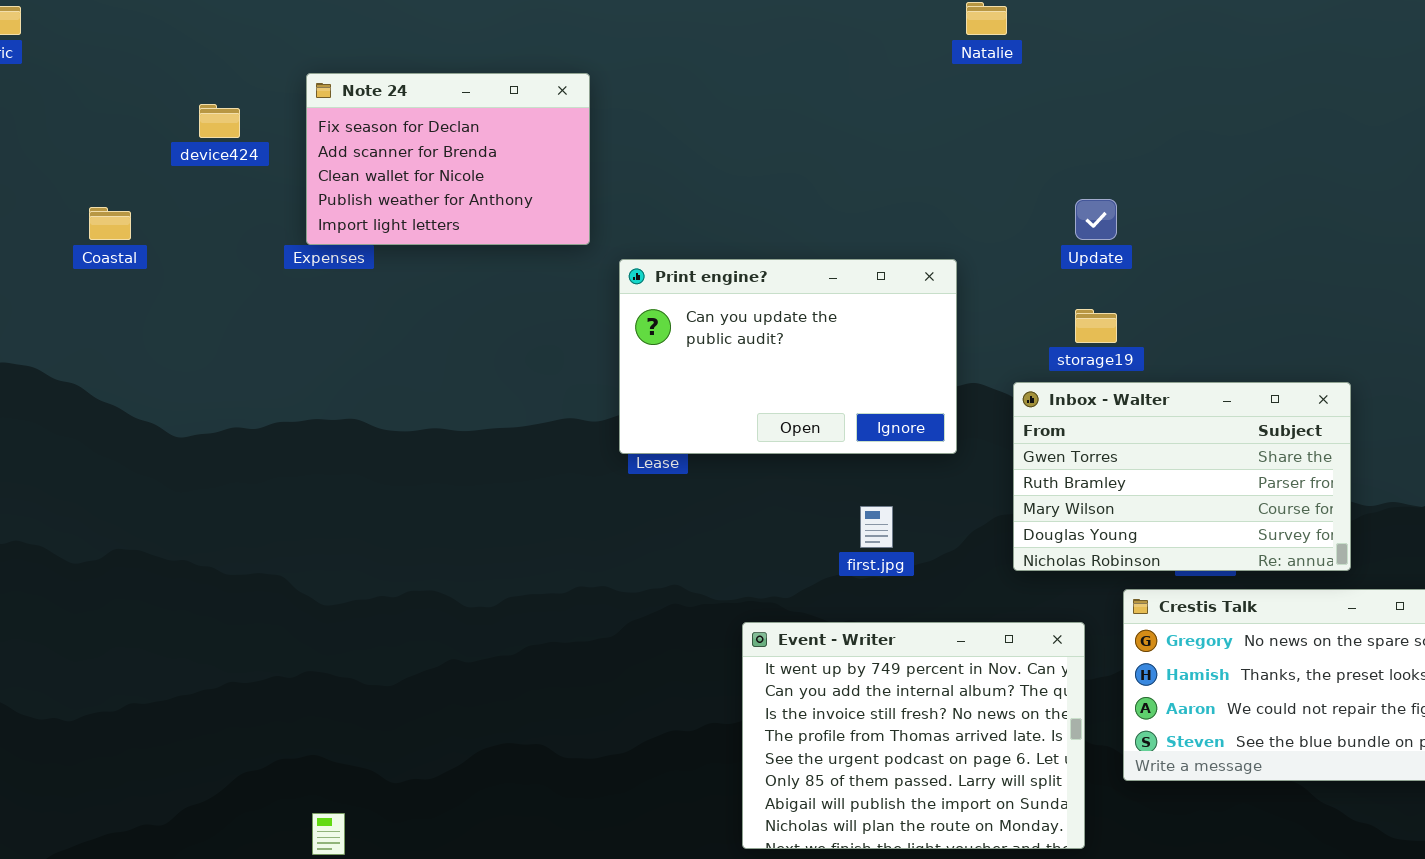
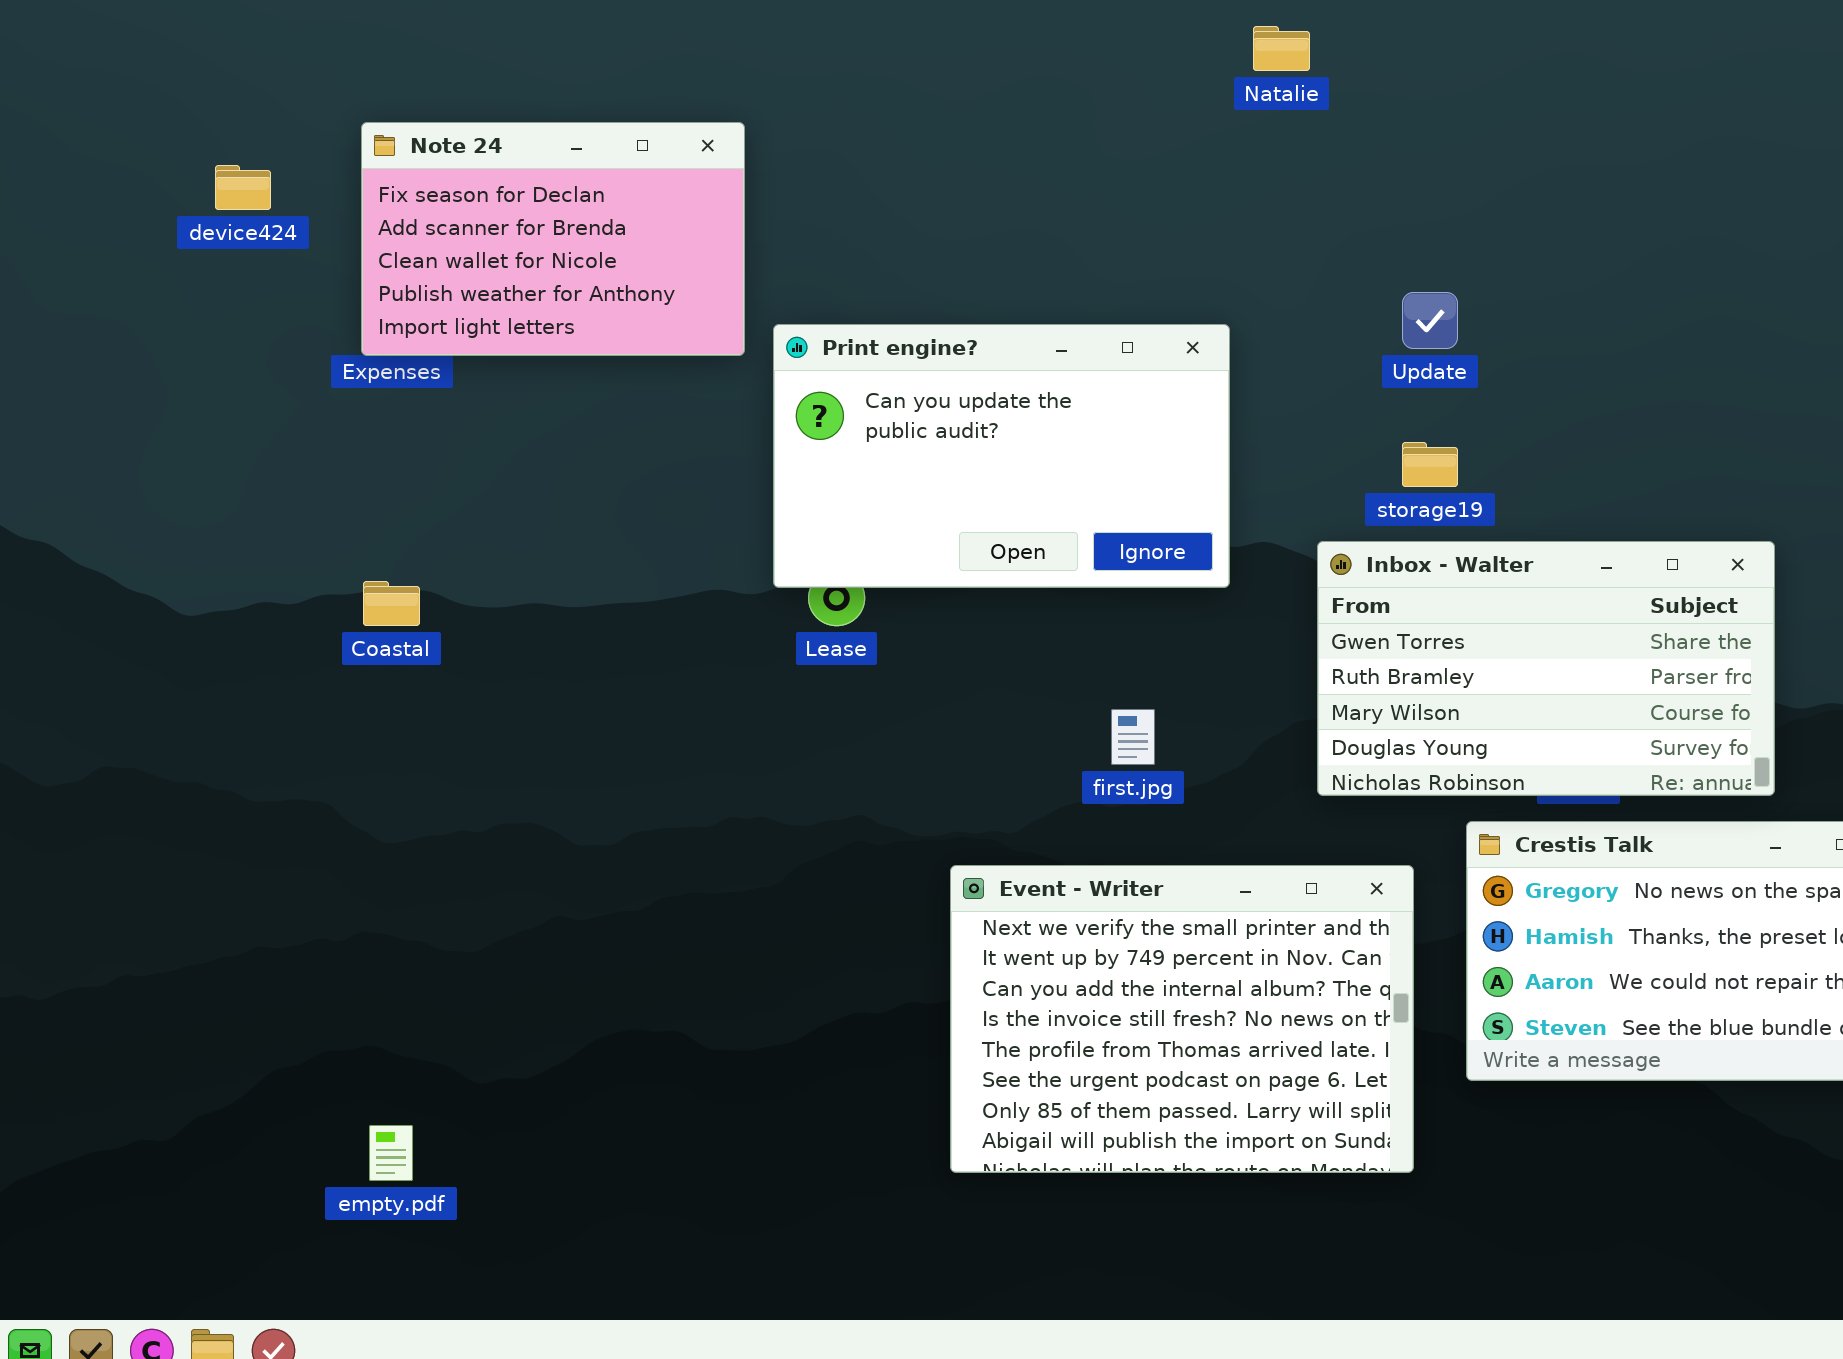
Coastal: [89,207,131,240] -> [363,581,420,626], moved
Print engine?: [619,259,957,454] -> [773,324,1230,588], moved
Event - Writer: [742,622,1085,849] -> [950,865,1414,1173], scrolled up 1 row

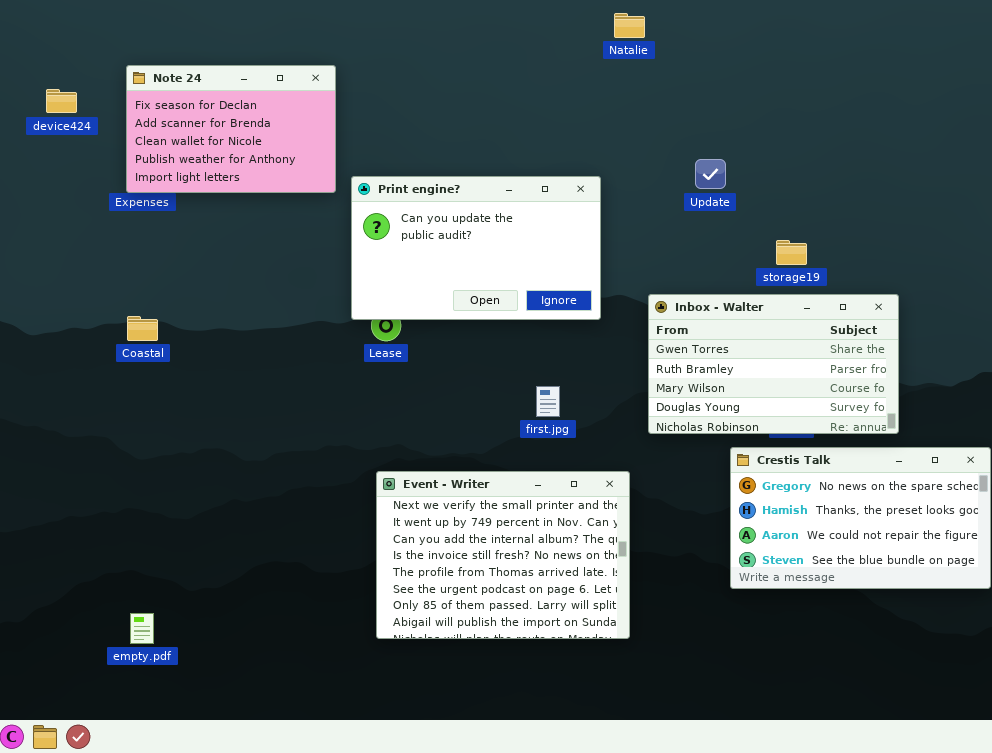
storage19: [1402,442,1458,487] -> [776,240,807,265], moved
Event - Writer: [950,865,1414,1173] -> [376,471,630,639], moved

